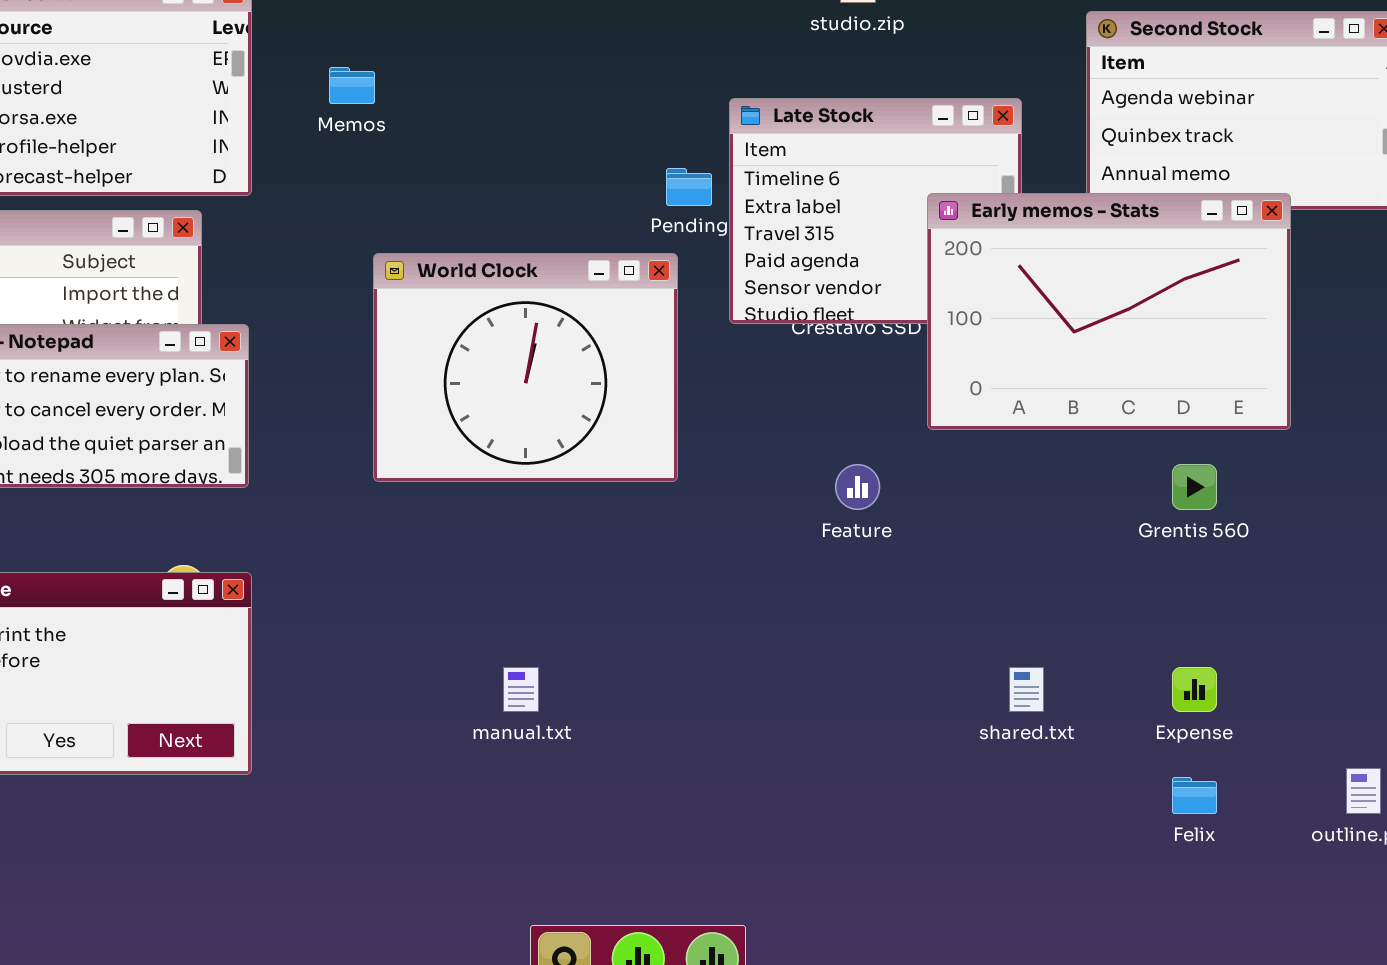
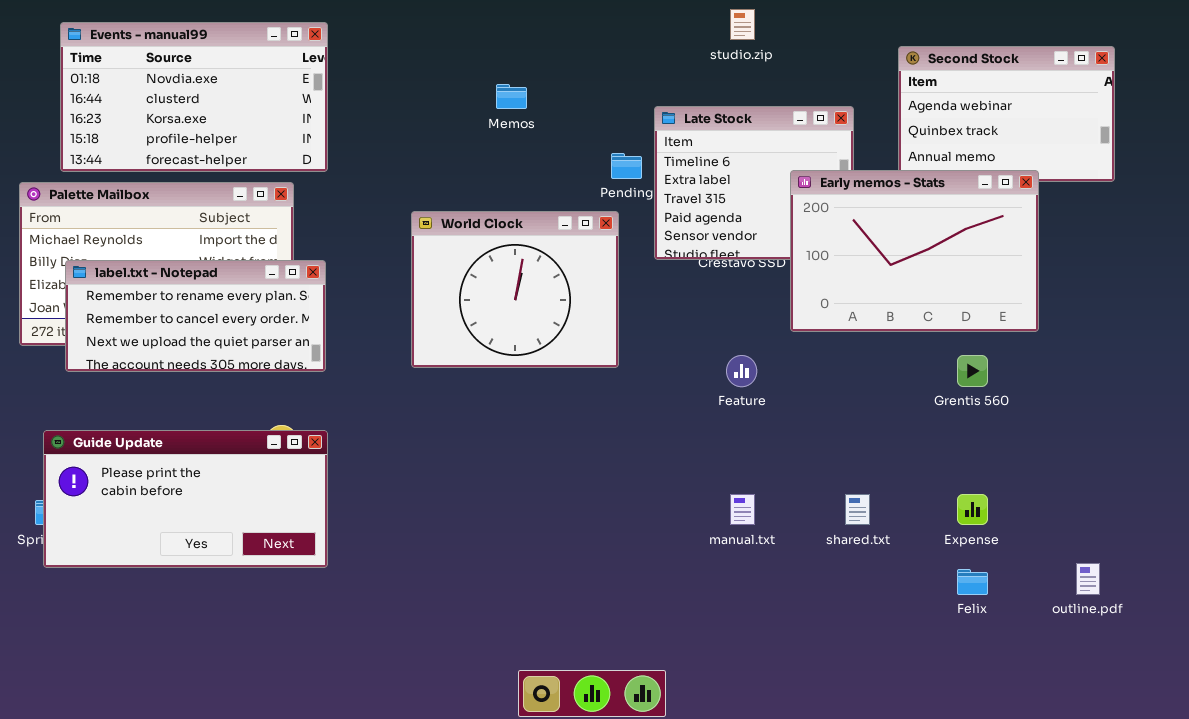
Memos: [329,67,375,104] -> [496,84,527,109], moved
manual.txt: [503,667,539,712] -> [730,494,755,525], moved

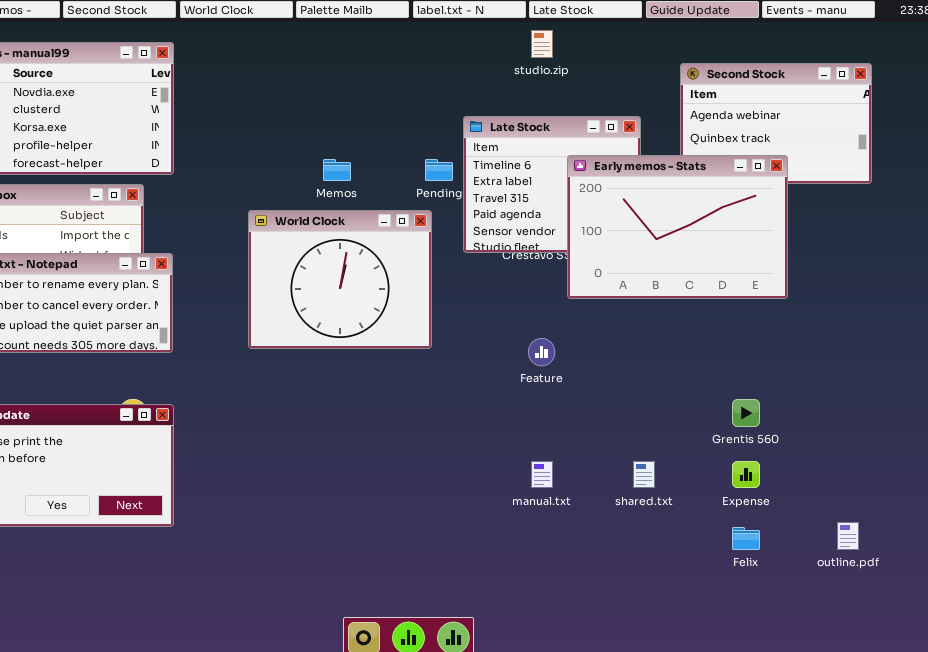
Memos: [496,84,527,109] -> [323,159,351,181], moved
Early memos - Stats: [790,170,1039,332] -> [567,155,788,299], moved
Grentis 560: [957,355,988,387] -> [732,399,760,427], moved

